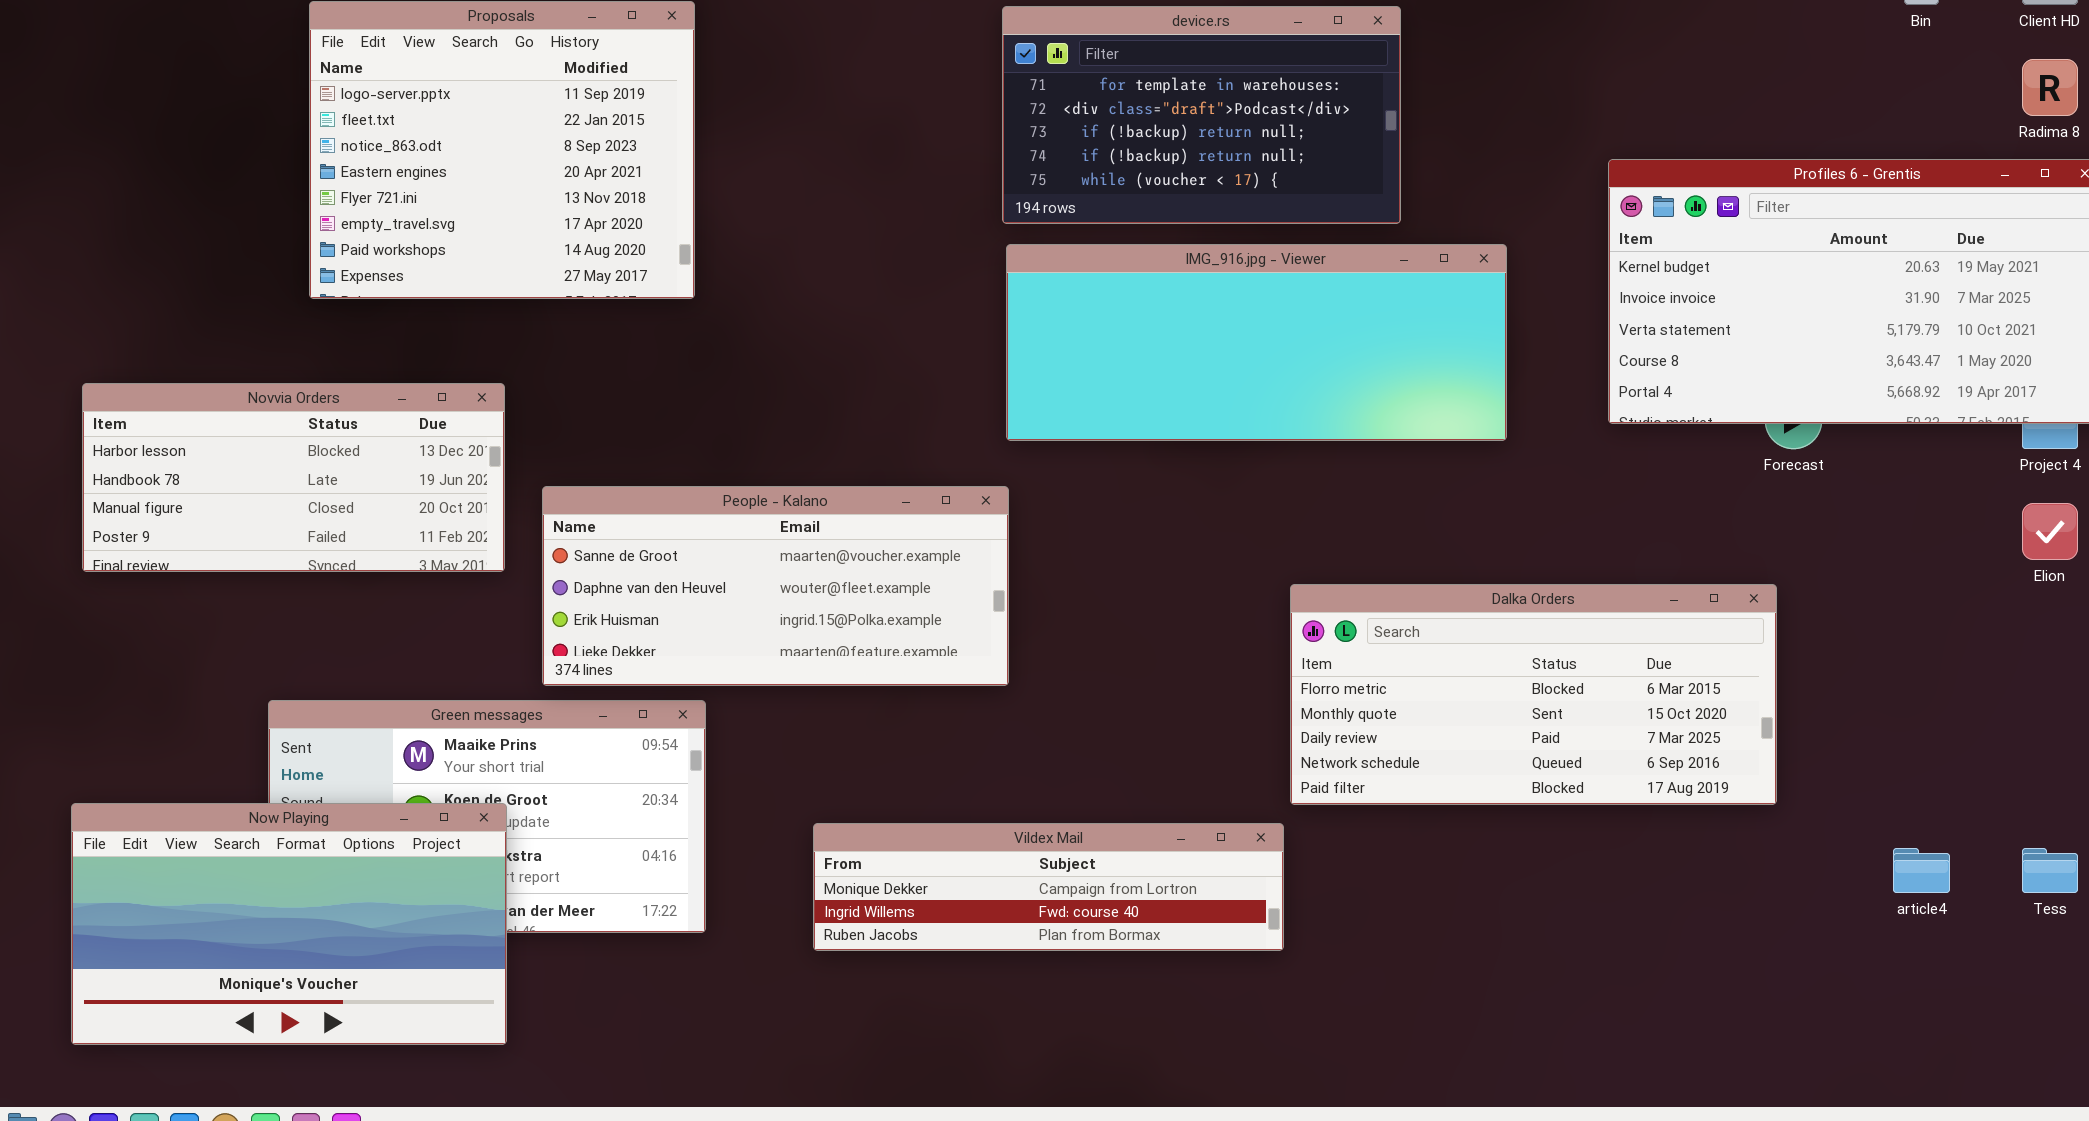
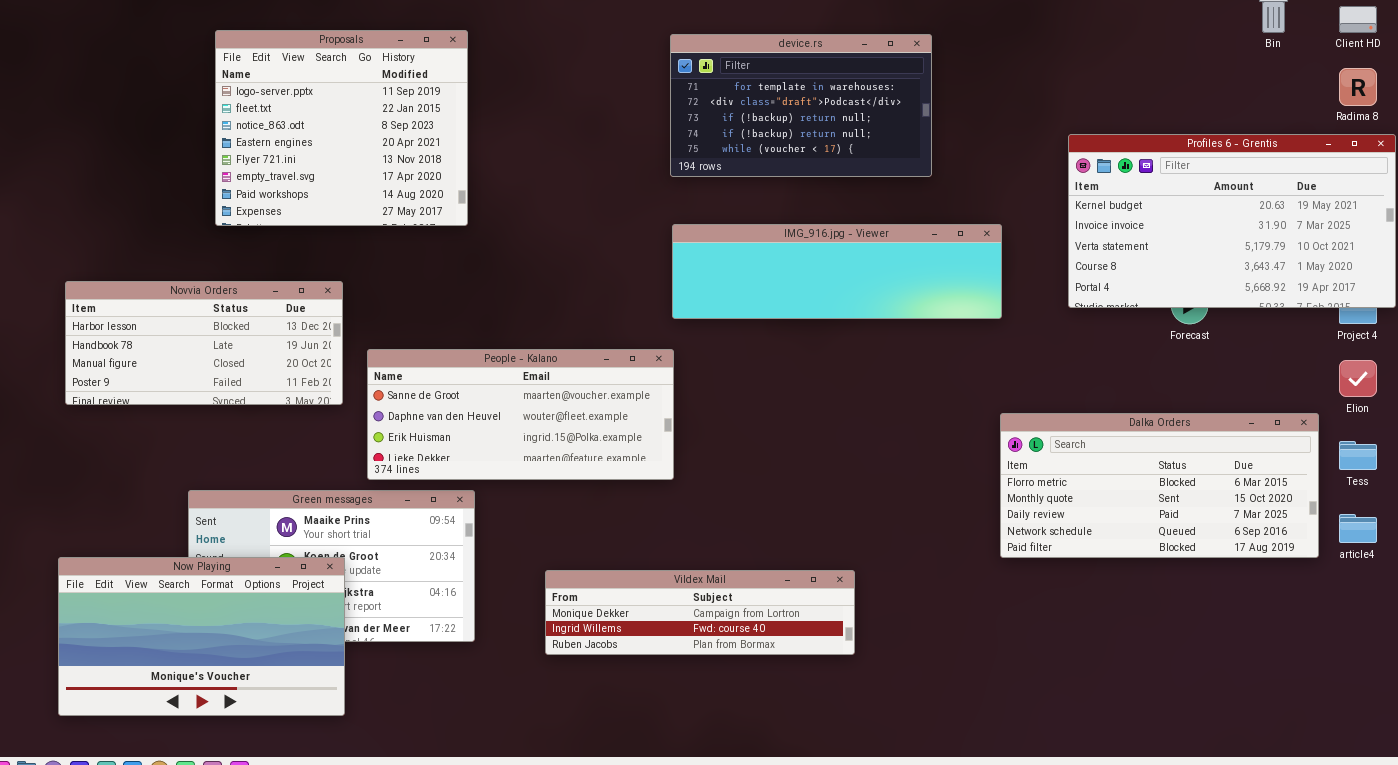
IMG_916.jpg - Viewer: [1006,244,1507,441] -> [672,224,1002,319], resized
Dalka Orders: [1290,584,1777,805] -> [1000,413,1319,558], moved
article4: [1893,848,1950,893] -> [1339,514,1377,543], moved
Tess: [2022,848,2078,893] -> [1339,441,1377,470], moved

